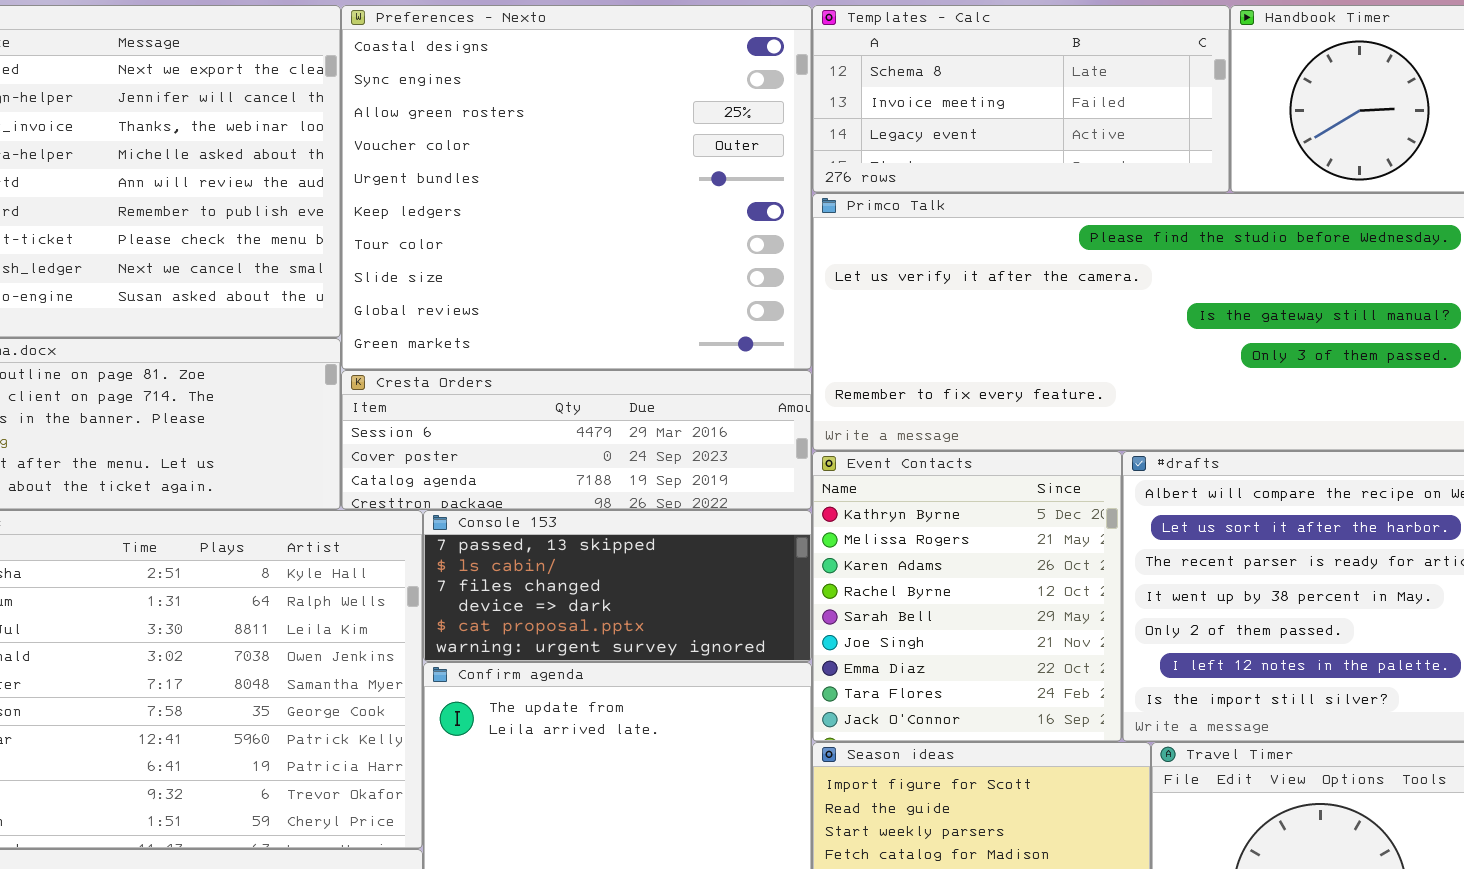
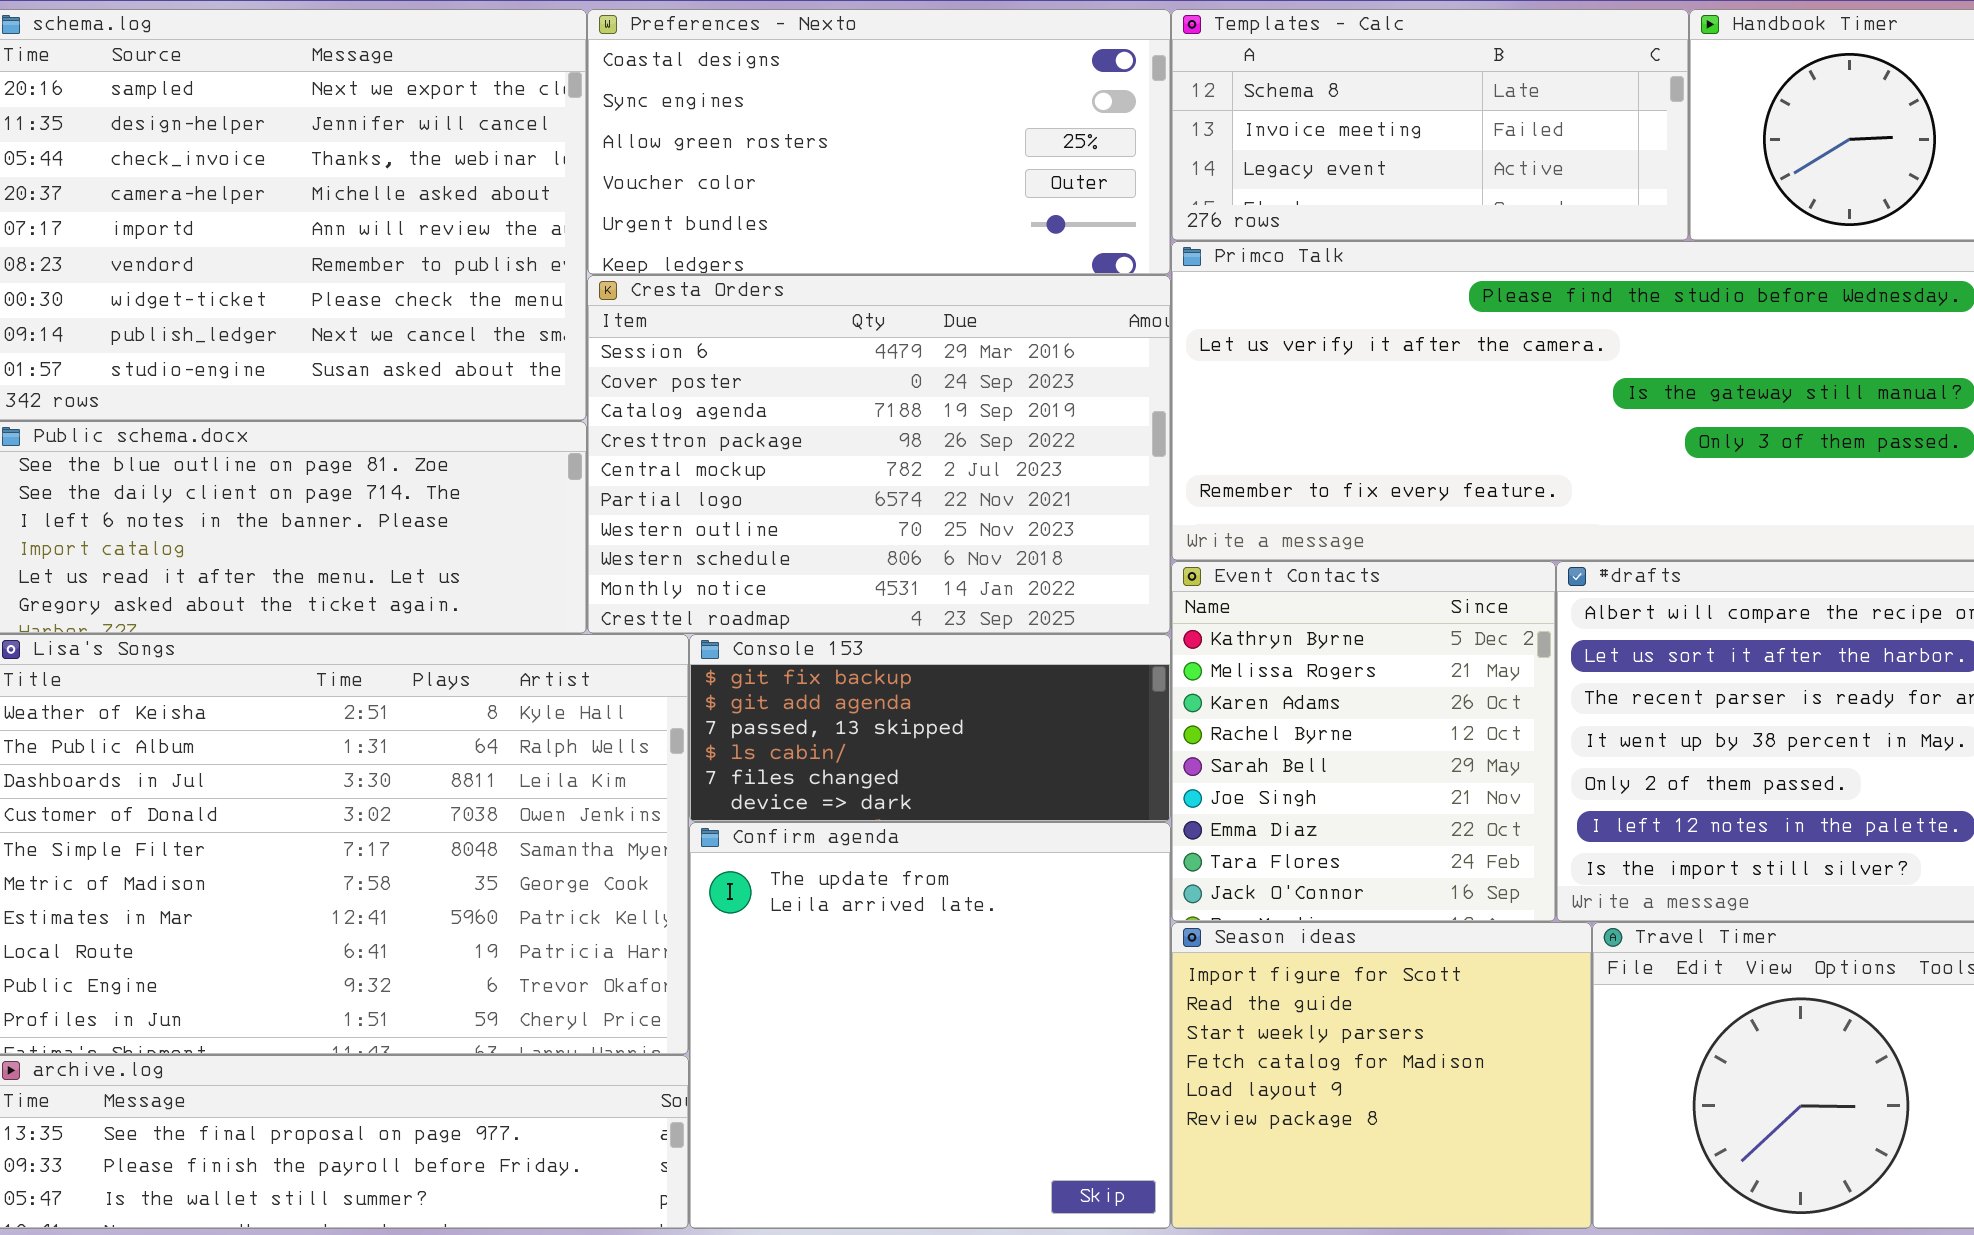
Preferences - Nexto: [341,5,812,370] -> [587,9,1171,275], resized
Cresta Orders: [341,370,812,510] -> [587,275,1171,634], resized
Console 153: [423,510,812,662] -> [689,634,1171,822], scrolled up 2 rows

